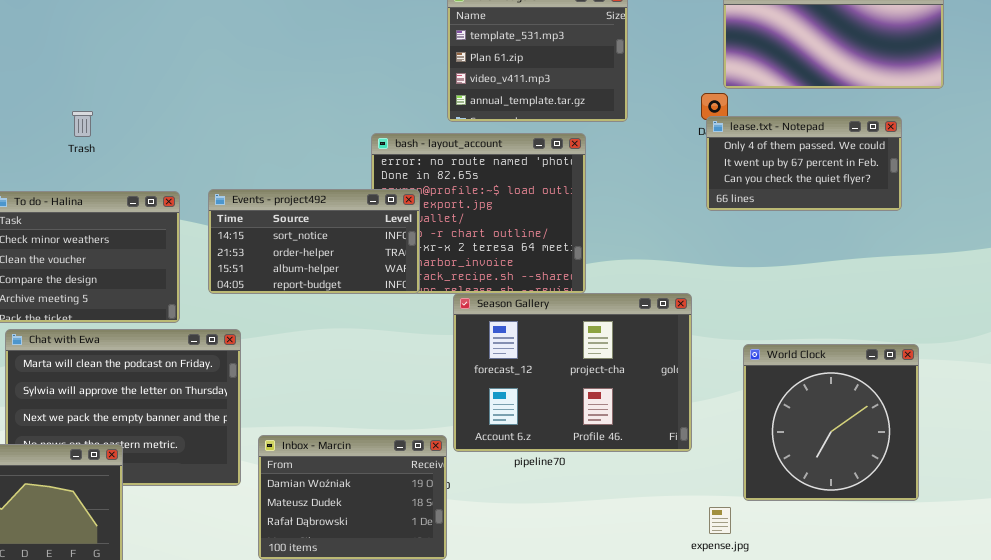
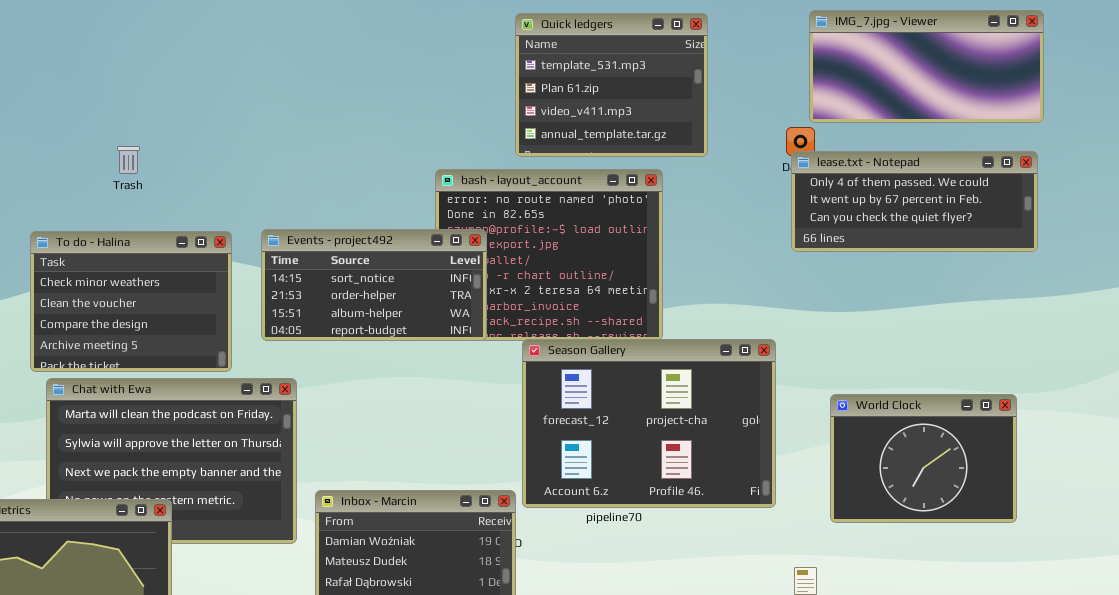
lease.txt - Notepad: [706,116,902,211] -> [791,151,1038,252], resized
World Clock: [743,344,919,501] -> [830,394,1017,523], resized

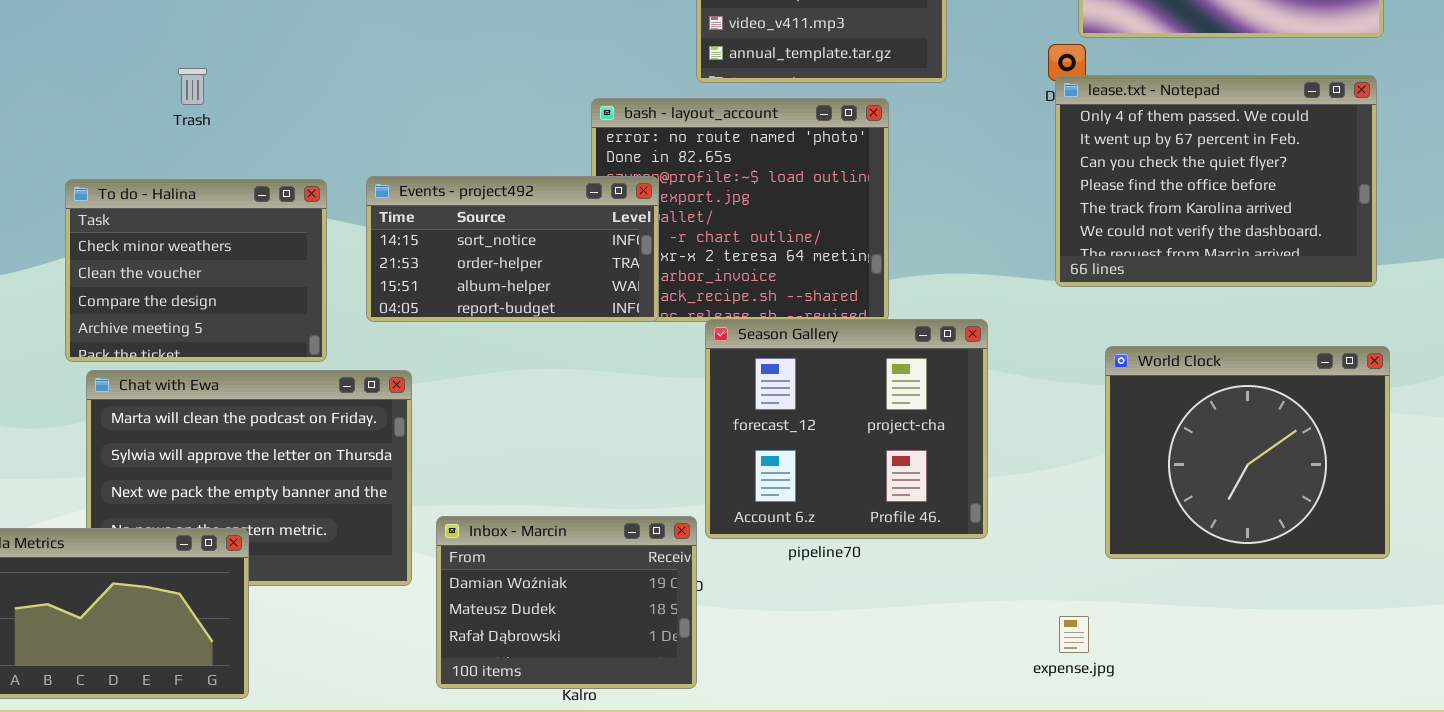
lease.txt - Notepad: [791,151,1038,252] -> [1055,75,1377,287], resized
Season Gallery: [522,339,776,508] -> [705,319,988,539], resized
World Clock: [830,394,1017,523] -> [1105,346,1390,559], resized

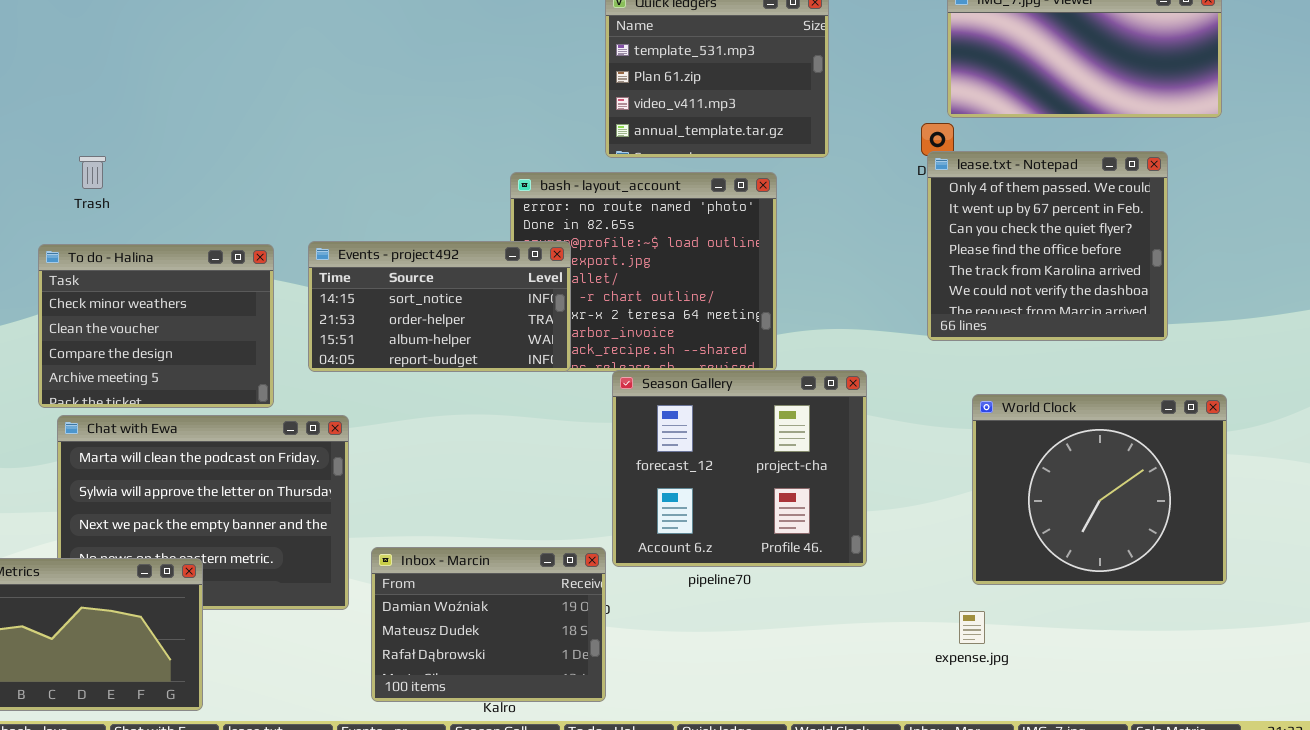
Trash: [178,68,207,105] -> [79,156,106,189], moved
lease.txt - Notepad: [1055,75,1377,287] -> [927,151,1168,341], resized
expense.jpg: [1059,616,1089,653] -> [959,611,985,644], moved

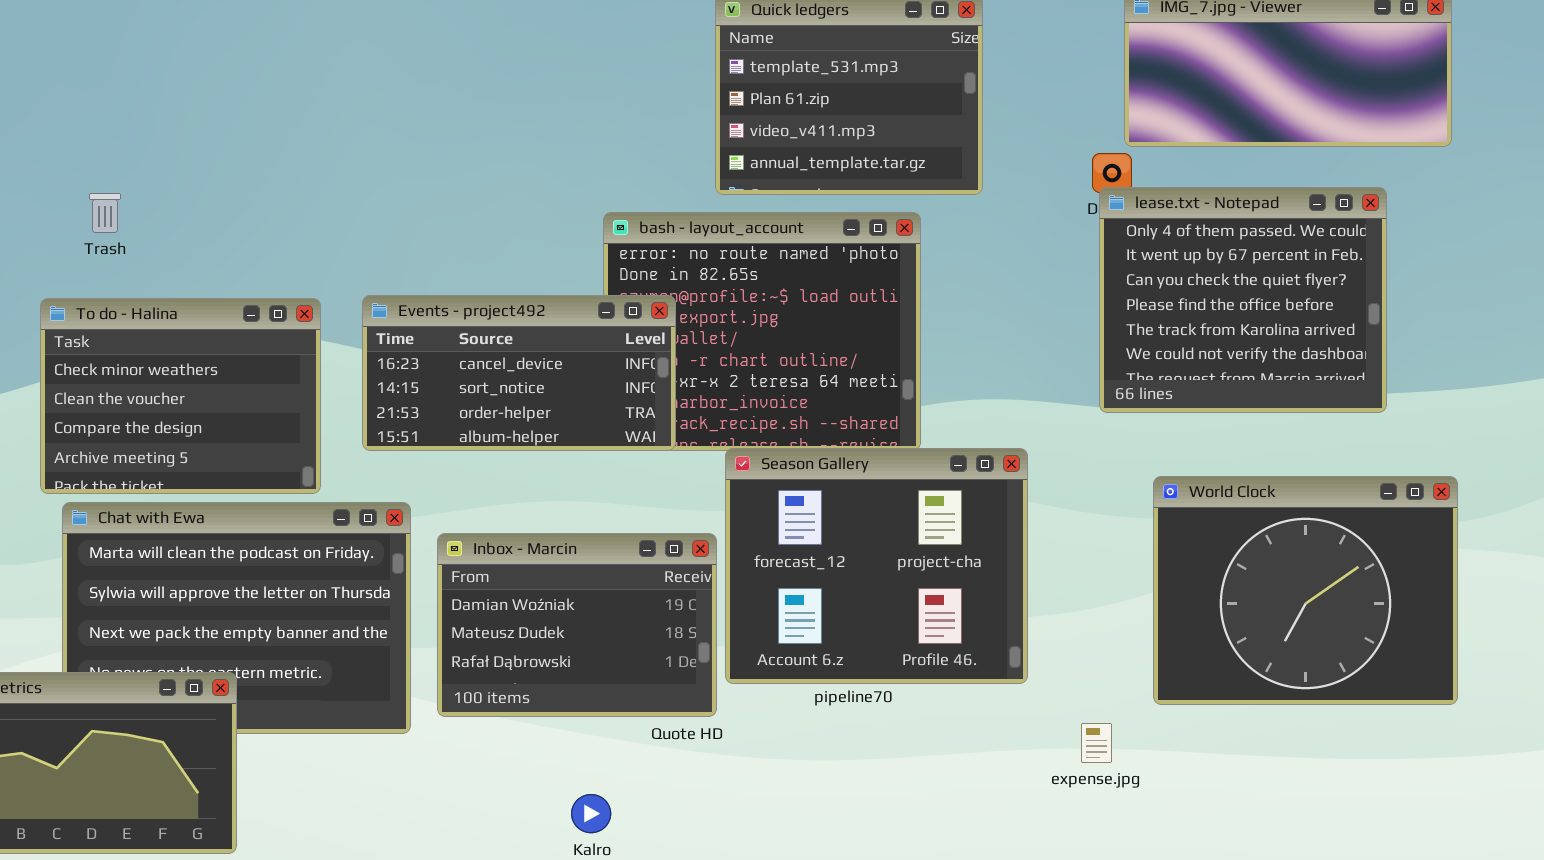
Events - project492: [308,241,571,372] -> [362,295,676,451], scrolled up 1 row
Inbox - Marcin: [371,547,606,702] -> [437,533,717,717], moved
expense.jpg: [959,611,985,644] -> [1081,723,1112,763], moved

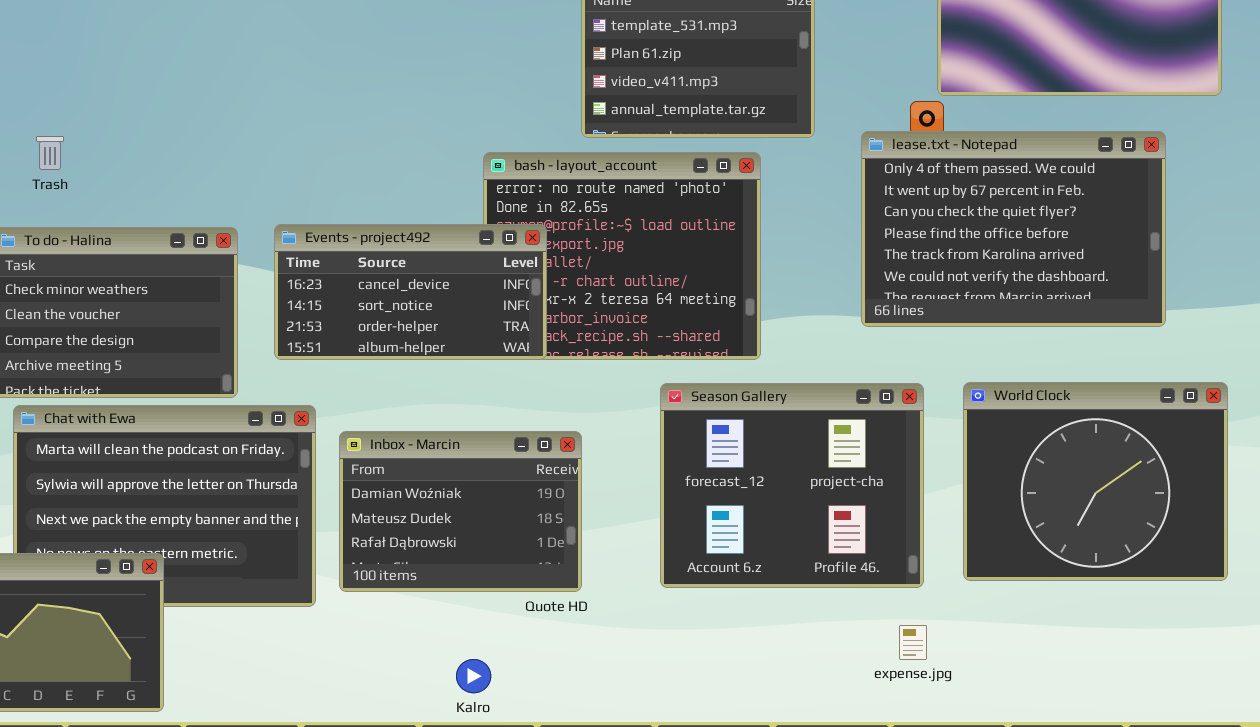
lease.txt - Notepad: [1099,187,1387,413] -> [861,131,1166,327], resized
Season Gallery: [725,448,1028,684] -> [660,383,924,588], moved
expense.jpg: [1081,723,1112,763] -> [899,625,927,660], moved

